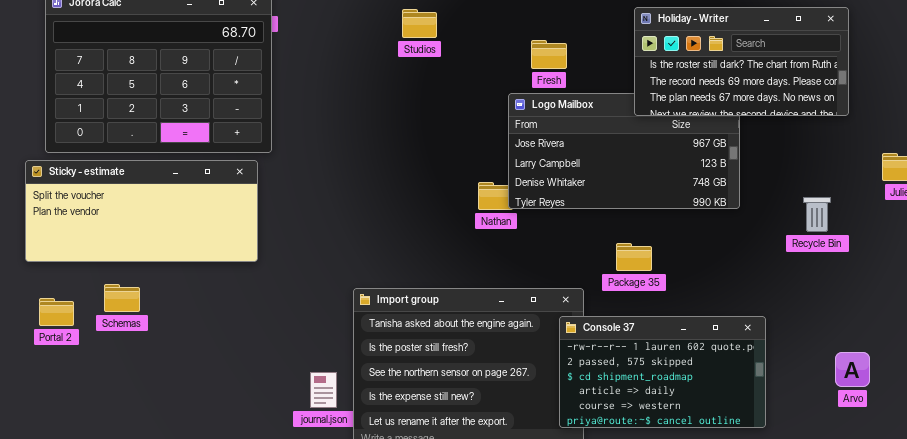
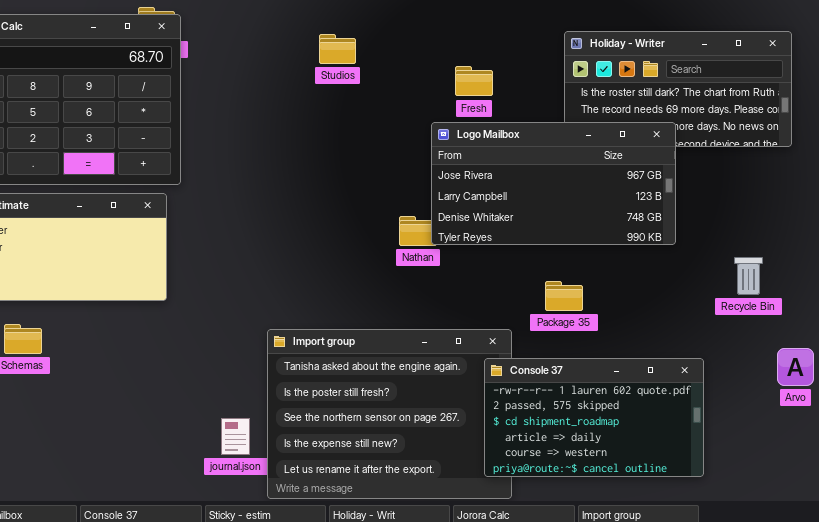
Logo Mailbox: [508,93,740,209] -> [431,122,676,245], raised
Recycle Bin: [803,197,831,232] -> [734,257,763,295], moved
Arvo: [835,352,870,387] -> [777,348,814,386], moved

